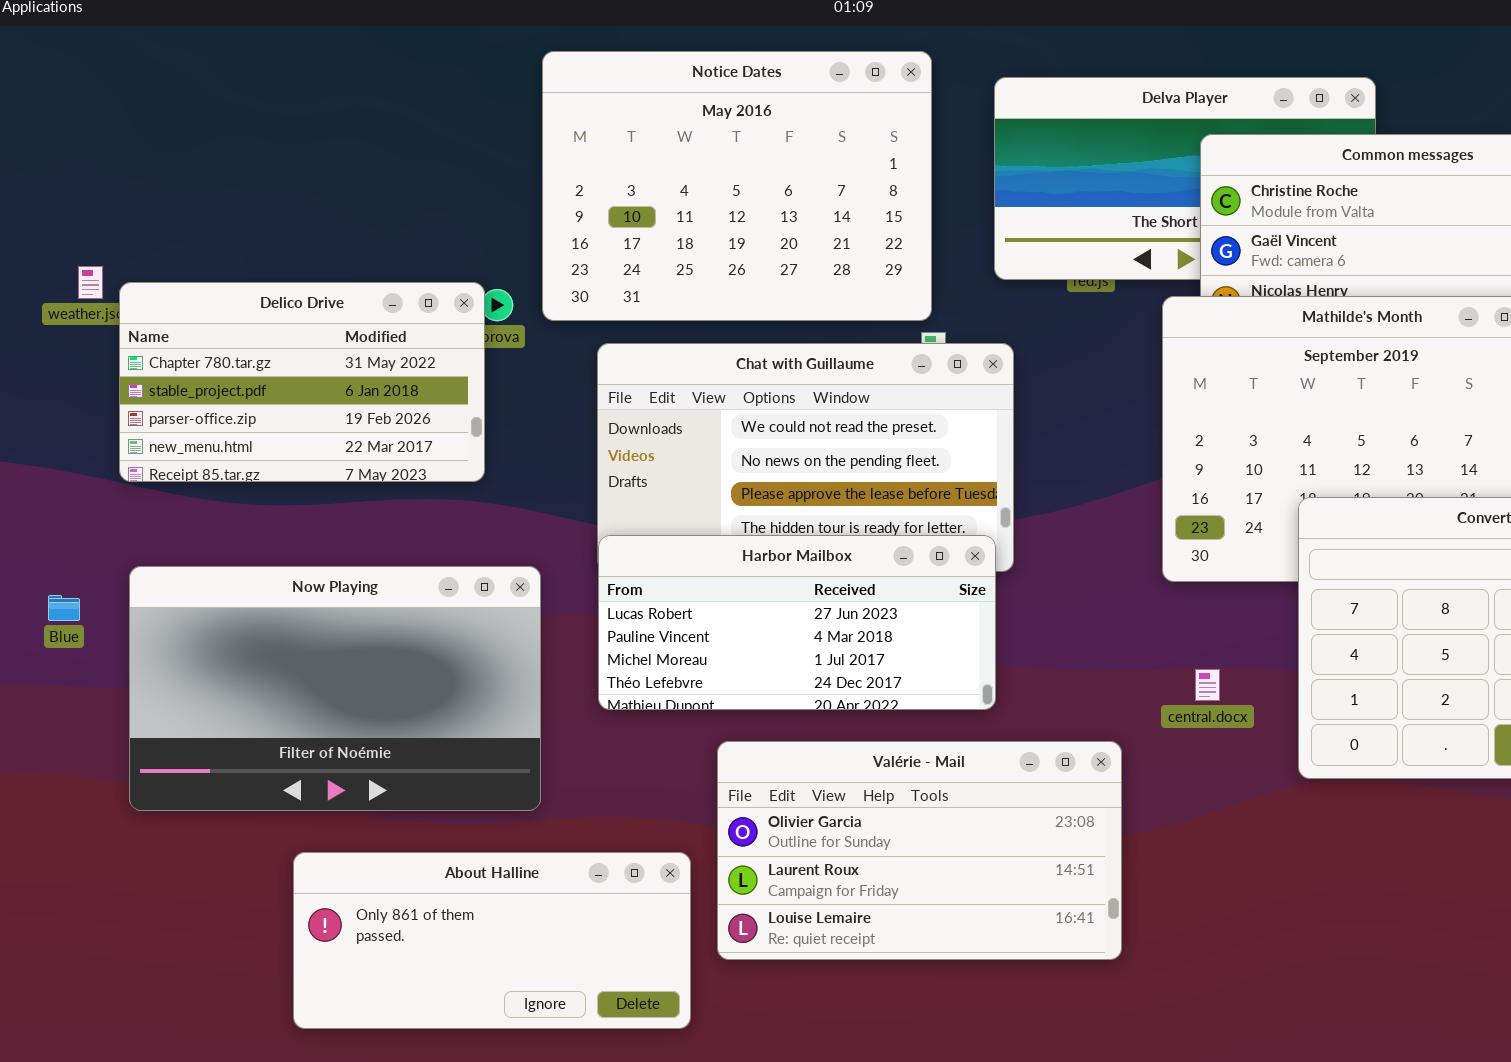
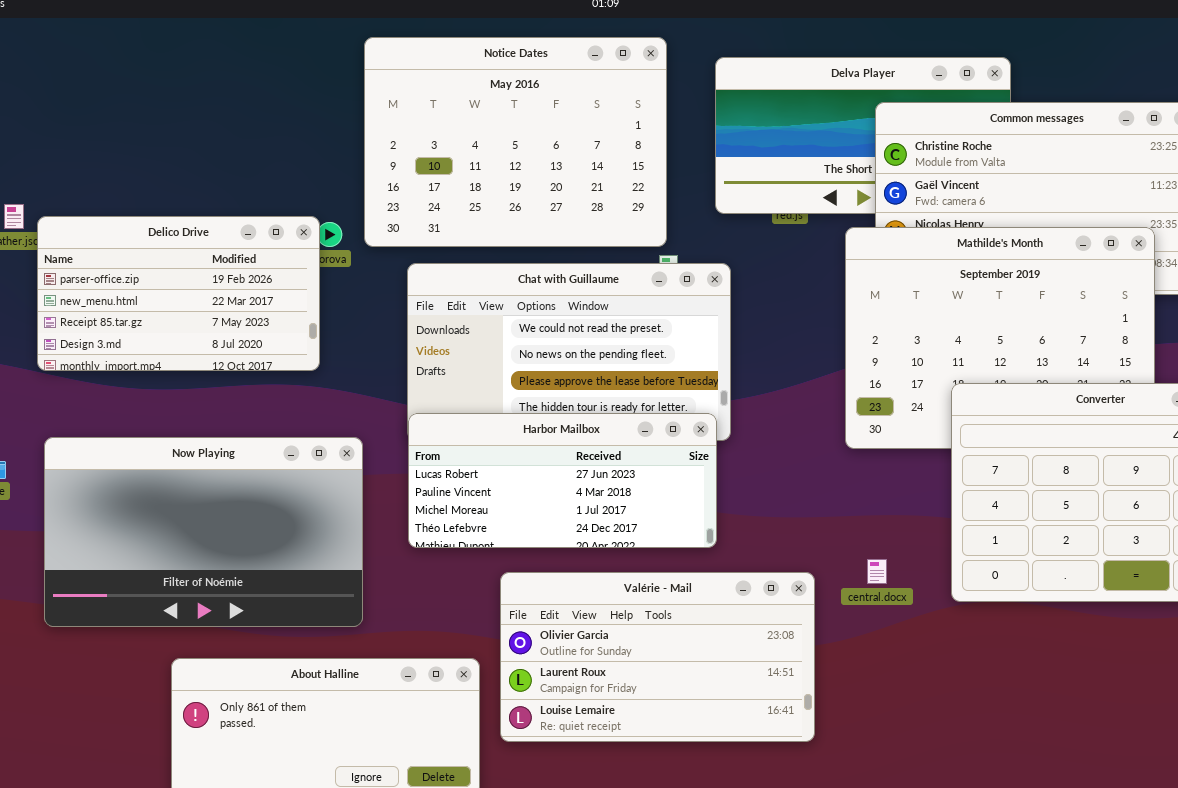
Delico Drive: [119,282,485,482] -> [37,216,320,371], scrolled down 2 rows
central.docx: [1195,669,1220,701] -> [867,559,887,584], moved

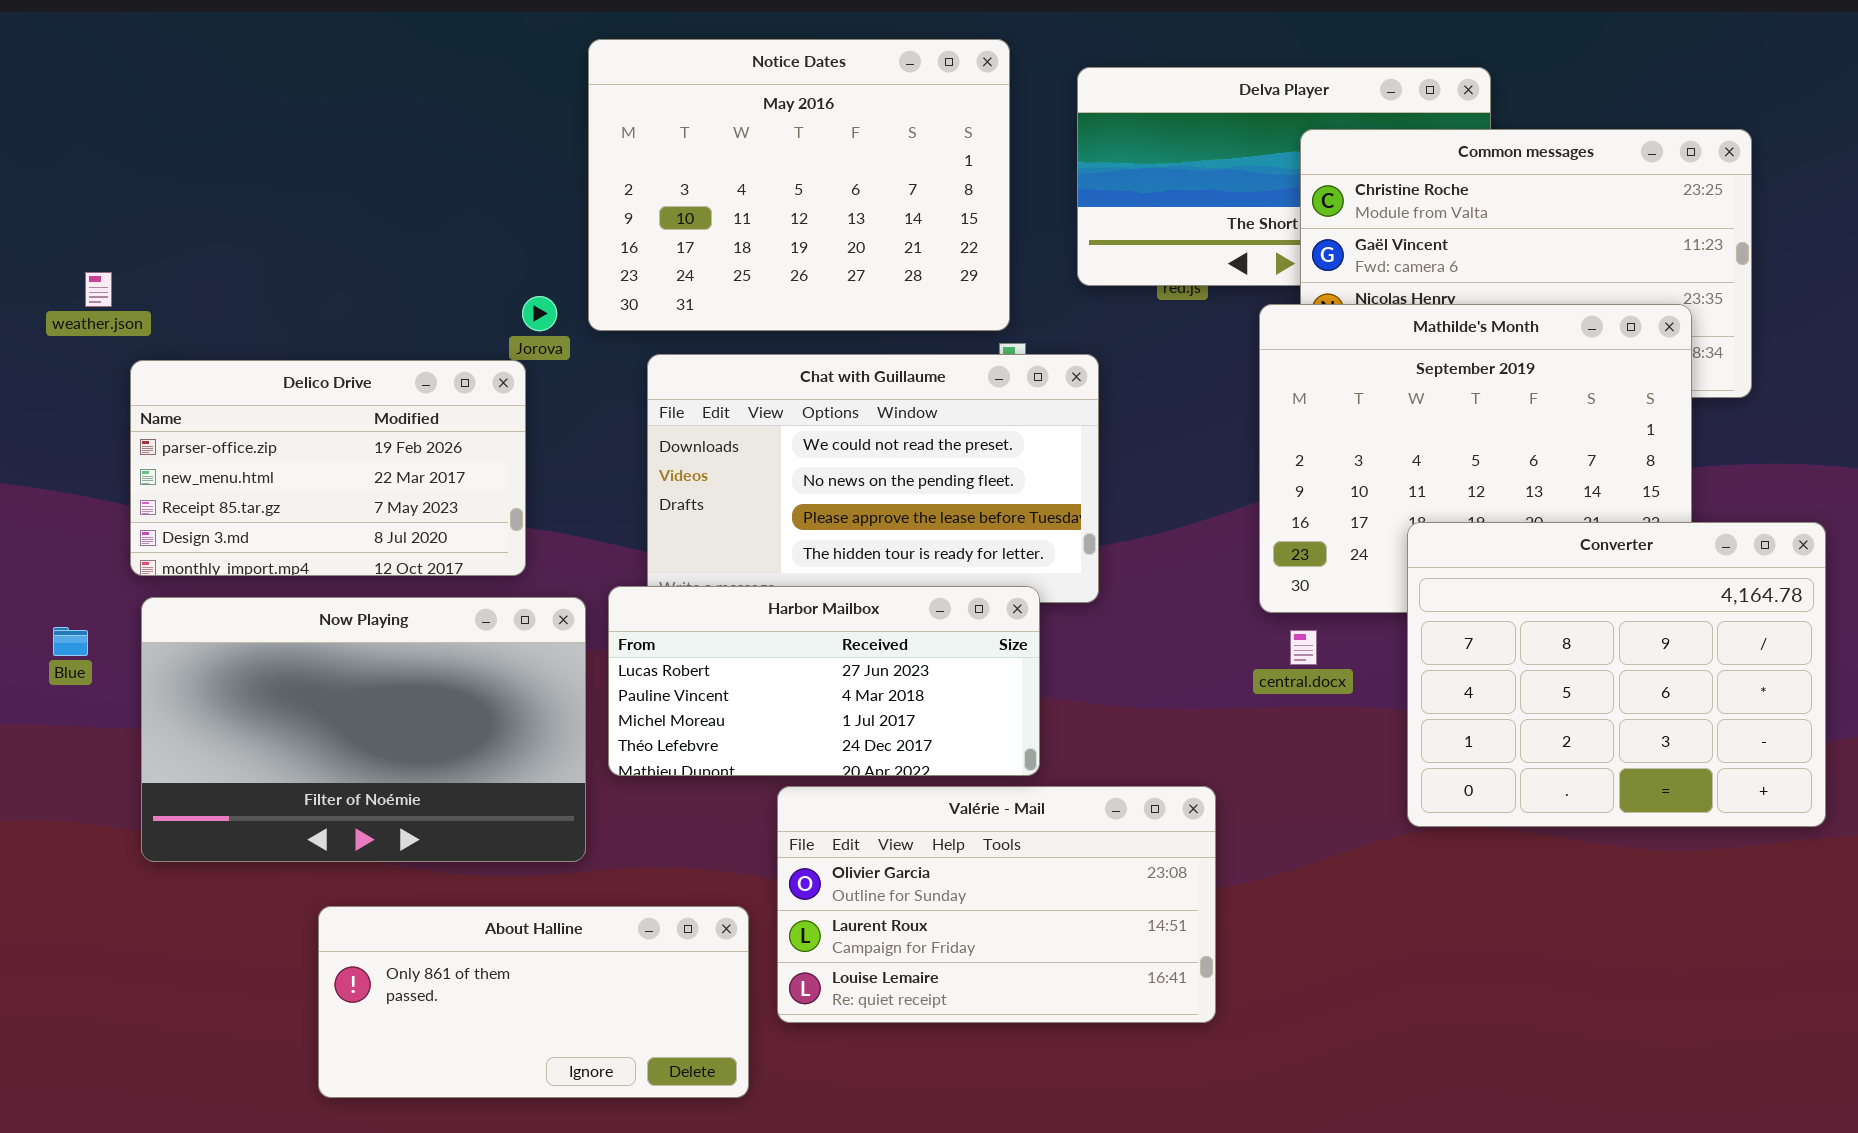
Delico Drive: [37,216,320,371] -> [130,360,526,576], moved
Harbor Mailbox: [408,413,717,548] -> [608,586,1040,776], moved
central.docx: [867,559,887,584] -> [1290,630,1317,665], moved

